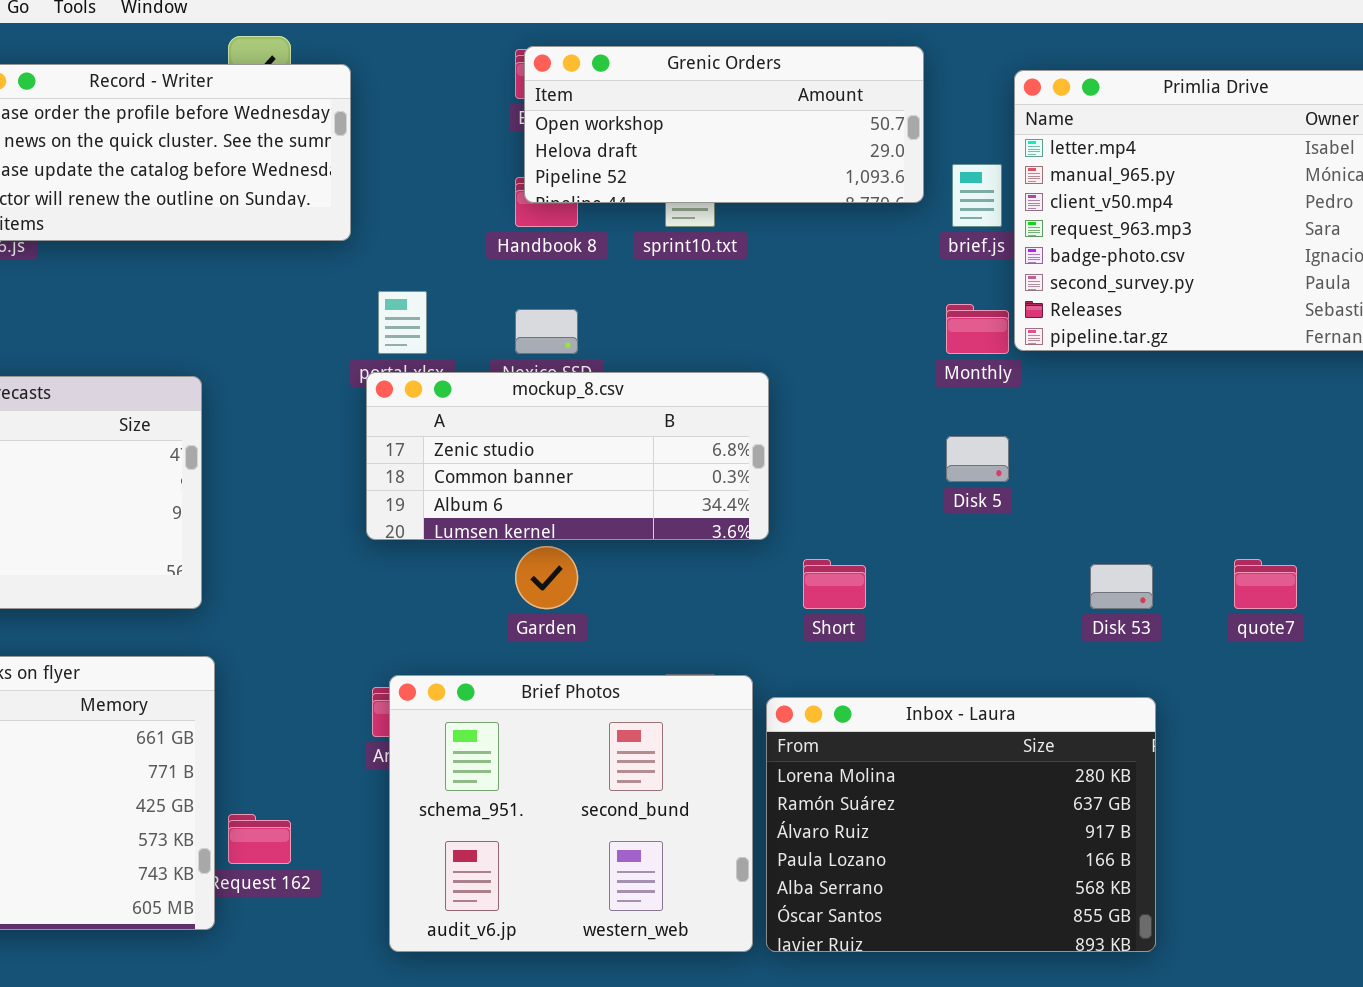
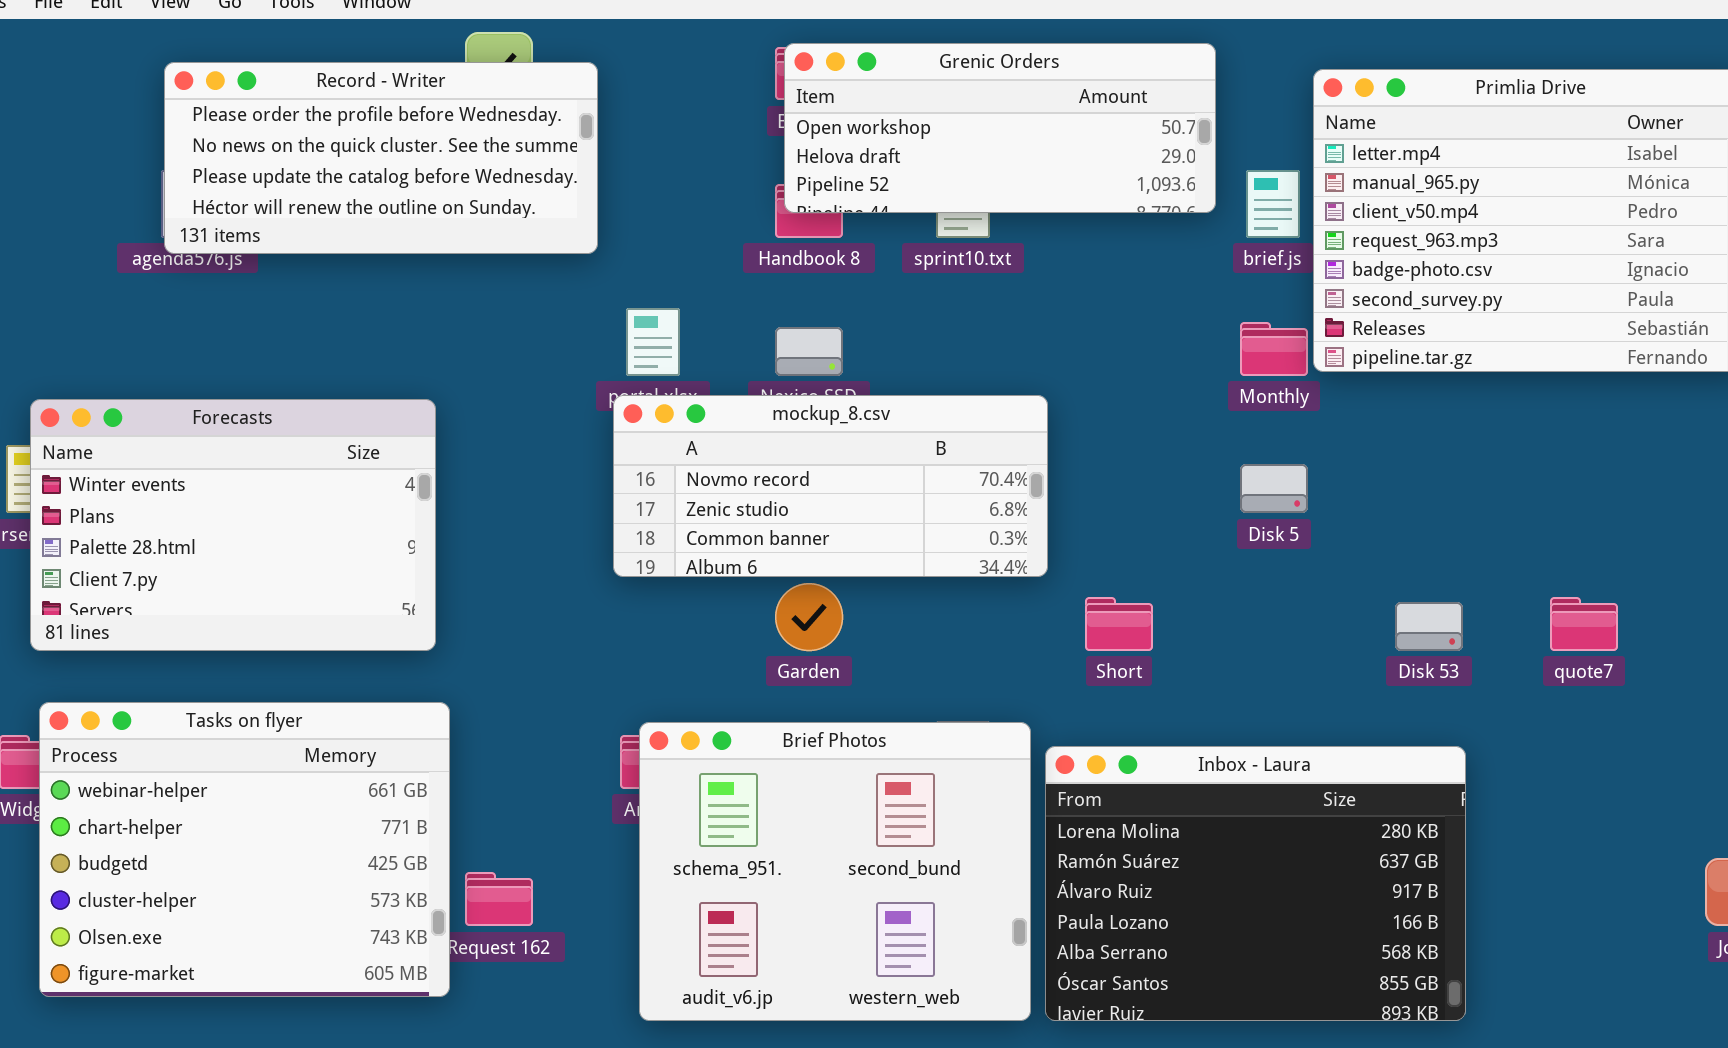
mockup_8.csv: [366,372,769,540] -> [613,395,1048,577], scrolled up 1 row

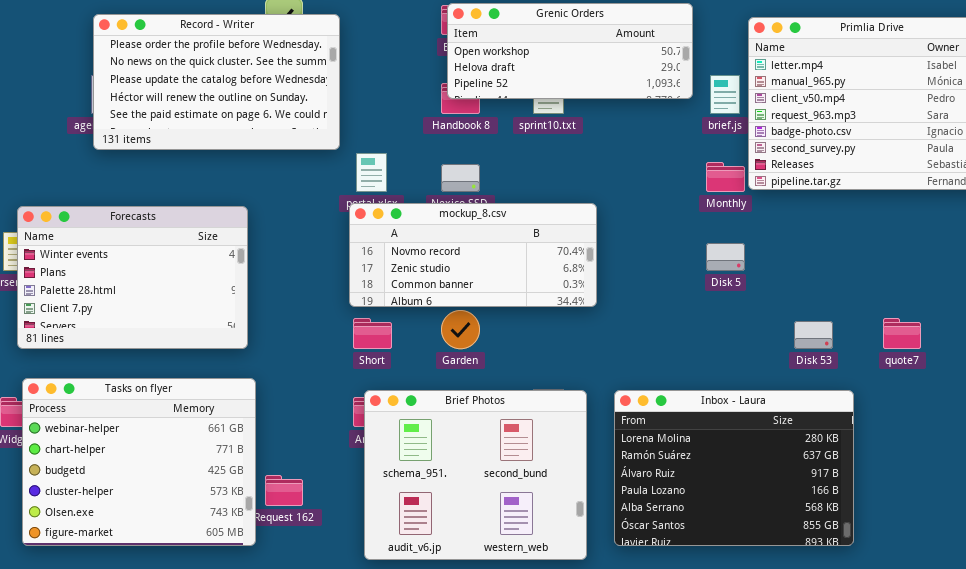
Record - Writer: [164,62,598,254] -> [93,14,340,150], resized
Short: [1085,597,1153,651] -> [353,318,392,349], moved
Inbox - Laura: [1045,746,1466,1021] -> [614,390,854,546], moved

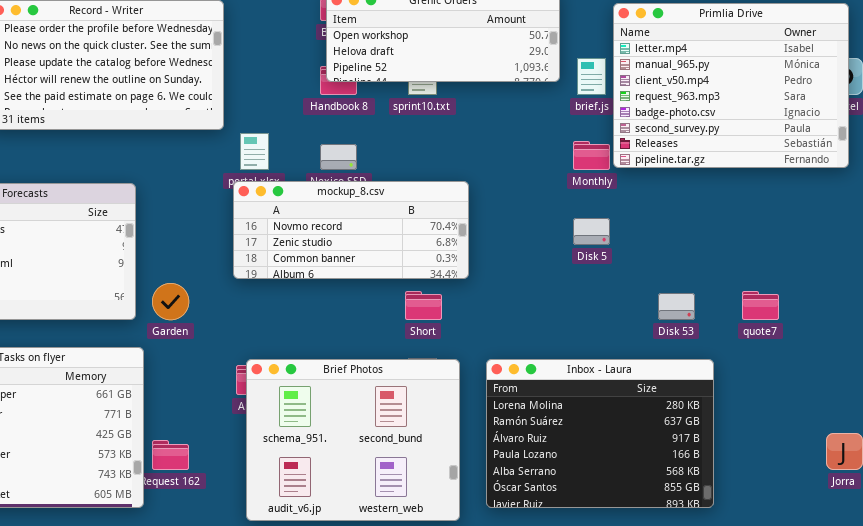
Garden: [441,310,480,349] -> [152,283,189,320], moved
Short: [353,318,392,349] -> [405,291,442,320], moved

